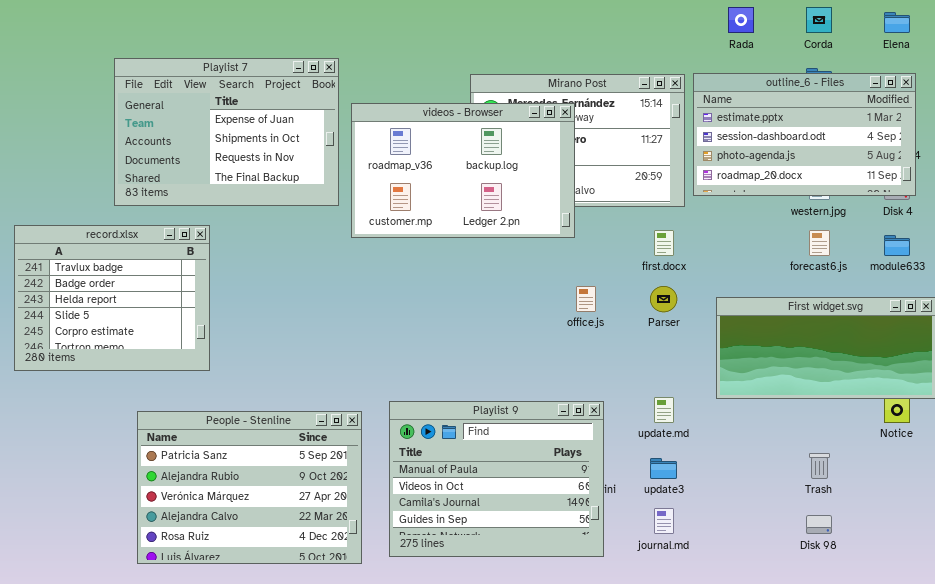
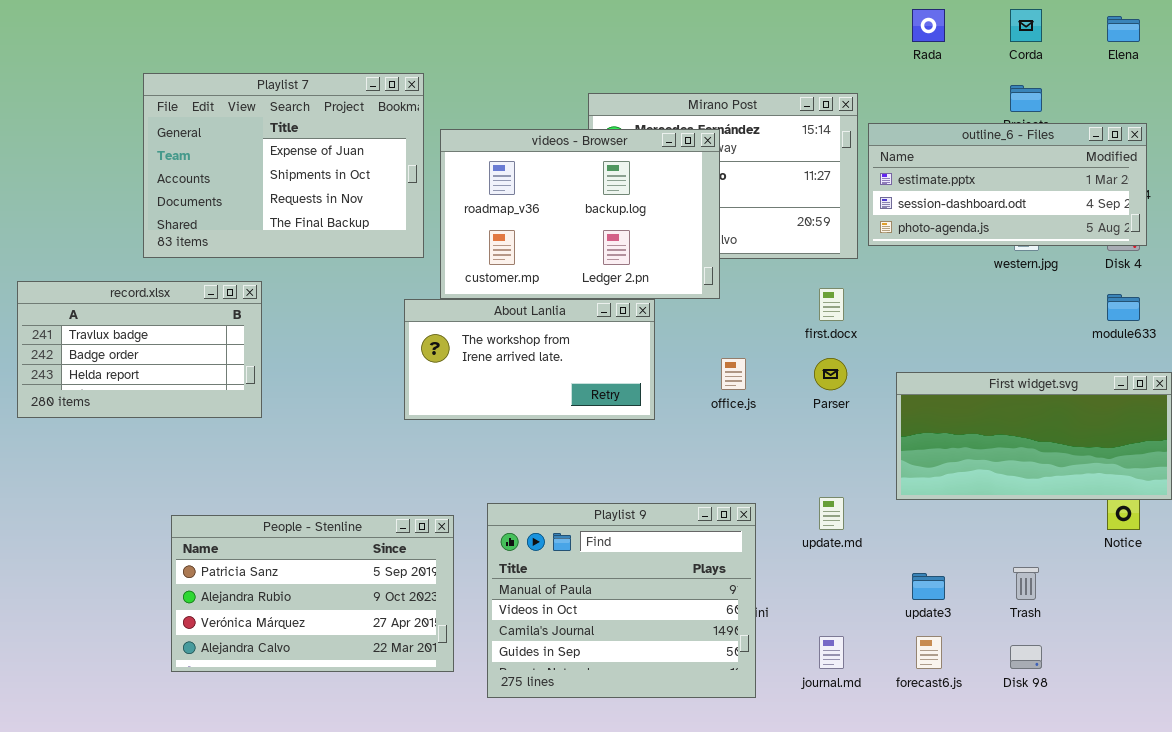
outline_6 - Files: [693,73,916,196] -> [868,123,1147,246], resized
record.xlsx: [14,225,210,371] -> [17,281,262,418], resized
forecast6.js: [809,230,830,256] -> [916,636,942,669], moved
About Lanlia: none -> [404,299,655,420], opened
People - Stenline: [137,411,362,564] -> [171,515,454,672], resized
update3: [650,458,677,479] -> [912,573,945,600], moved

